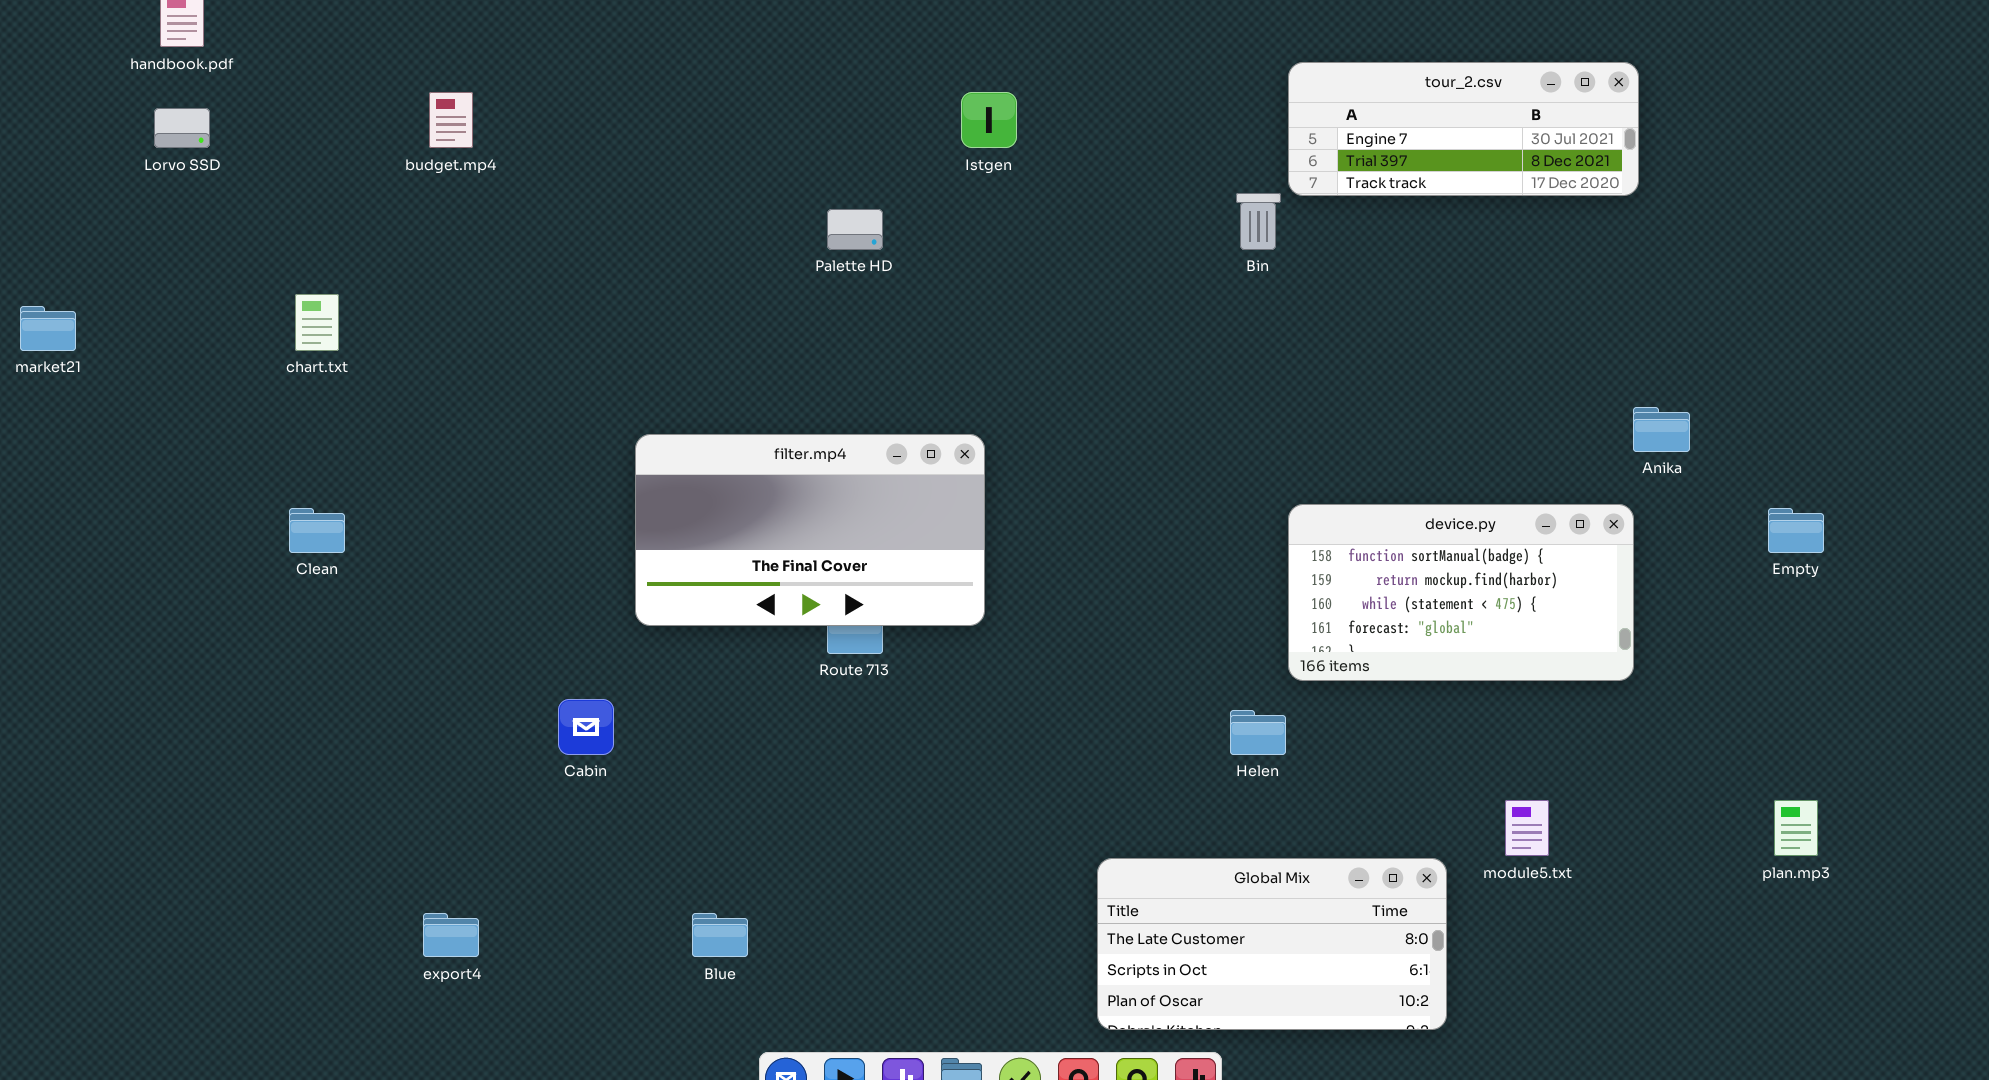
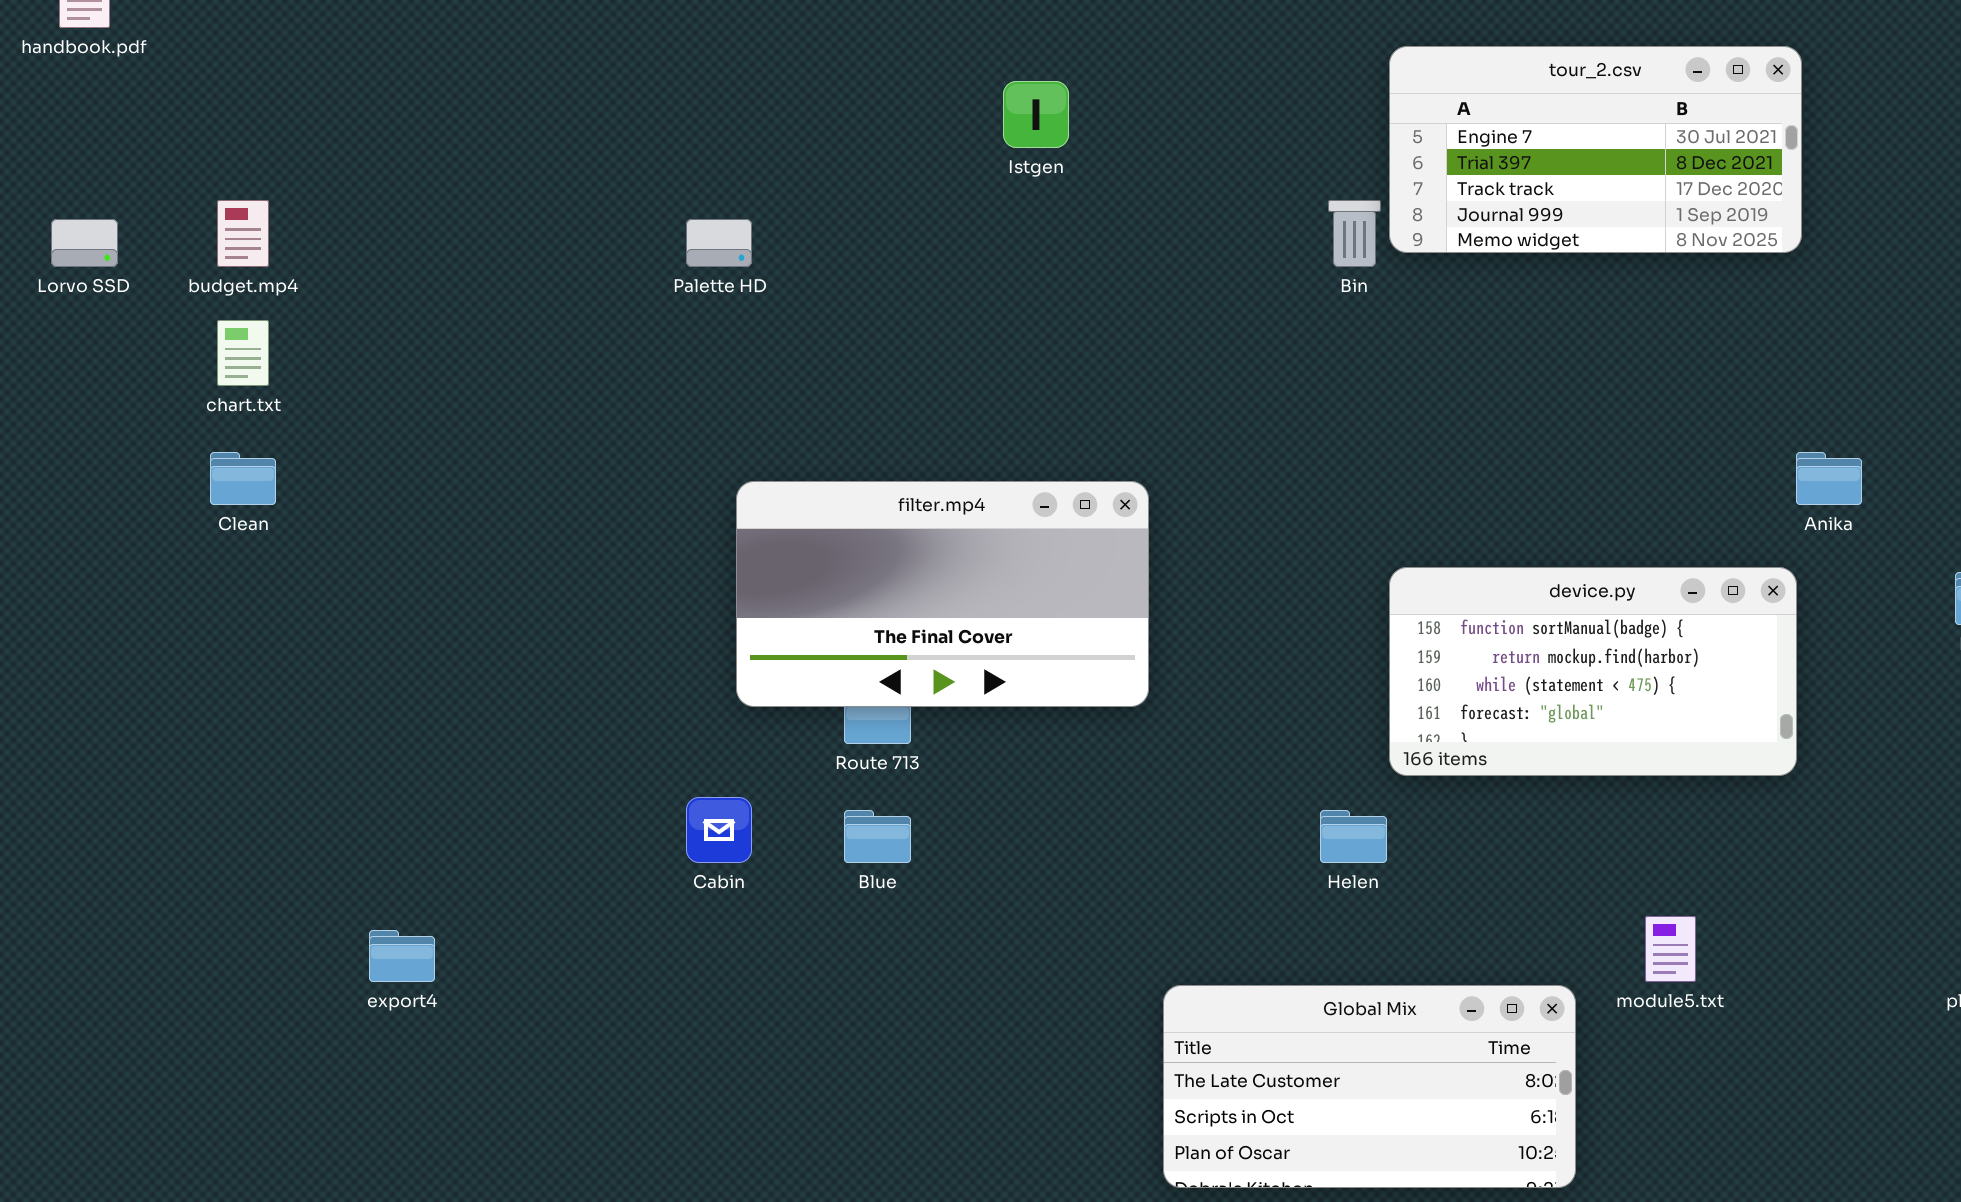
tour_2.csv: [1288,62,1639,196] -> [1389,46,1802,253], resized
budget.mp4: [429,92,473,148] -> [217,200,269,267], moved
Lorvo SSD: [154,108,210,148] -> [51,219,118,267], moved
Palette HD: [827,209,883,250] -> [686,219,752,267], moved
filter.mp4: [635,434,985,626] -> [736,481,1149,707], moved
Clean: [289,508,345,553] -> [210,452,276,505], moved
Cabin: [558,699,614,755] -> [686,797,752,863], moved
export4: [423,913,479,957] -> [369,930,435,982], moved
Blue: [692,913,748,957] -> [844,810,911,863], moved

